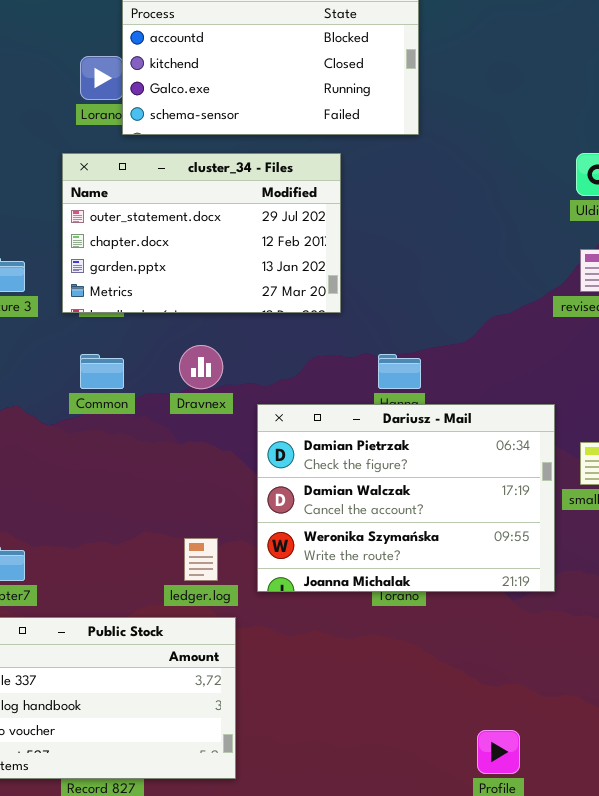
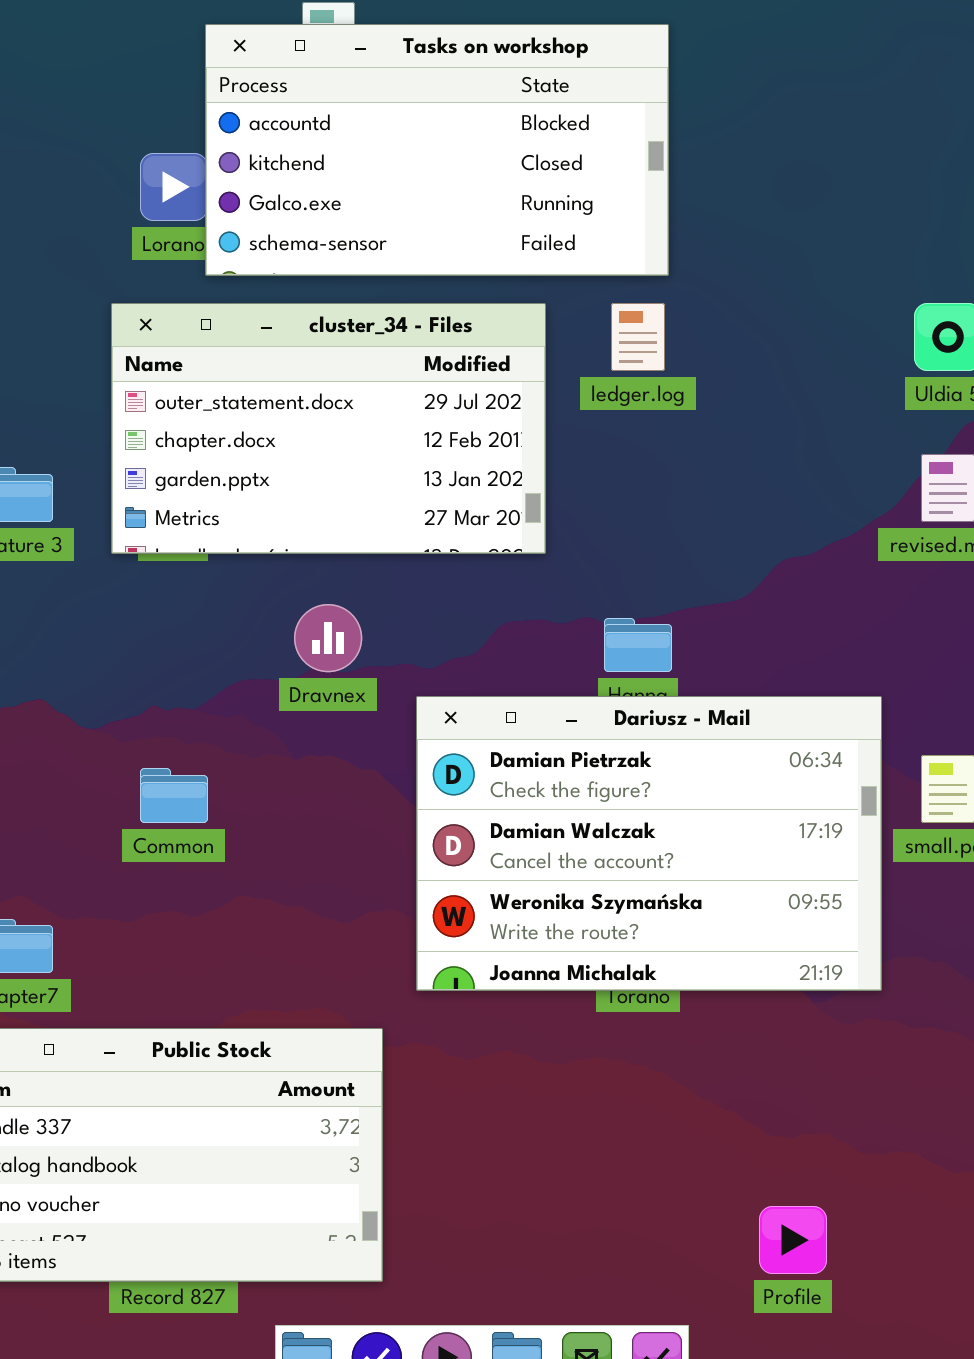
Common: [80,354,124,389] -> [140,768,208,823], moved
ledger.log: [184,538,218,581] -> [611,303,665,371], moved

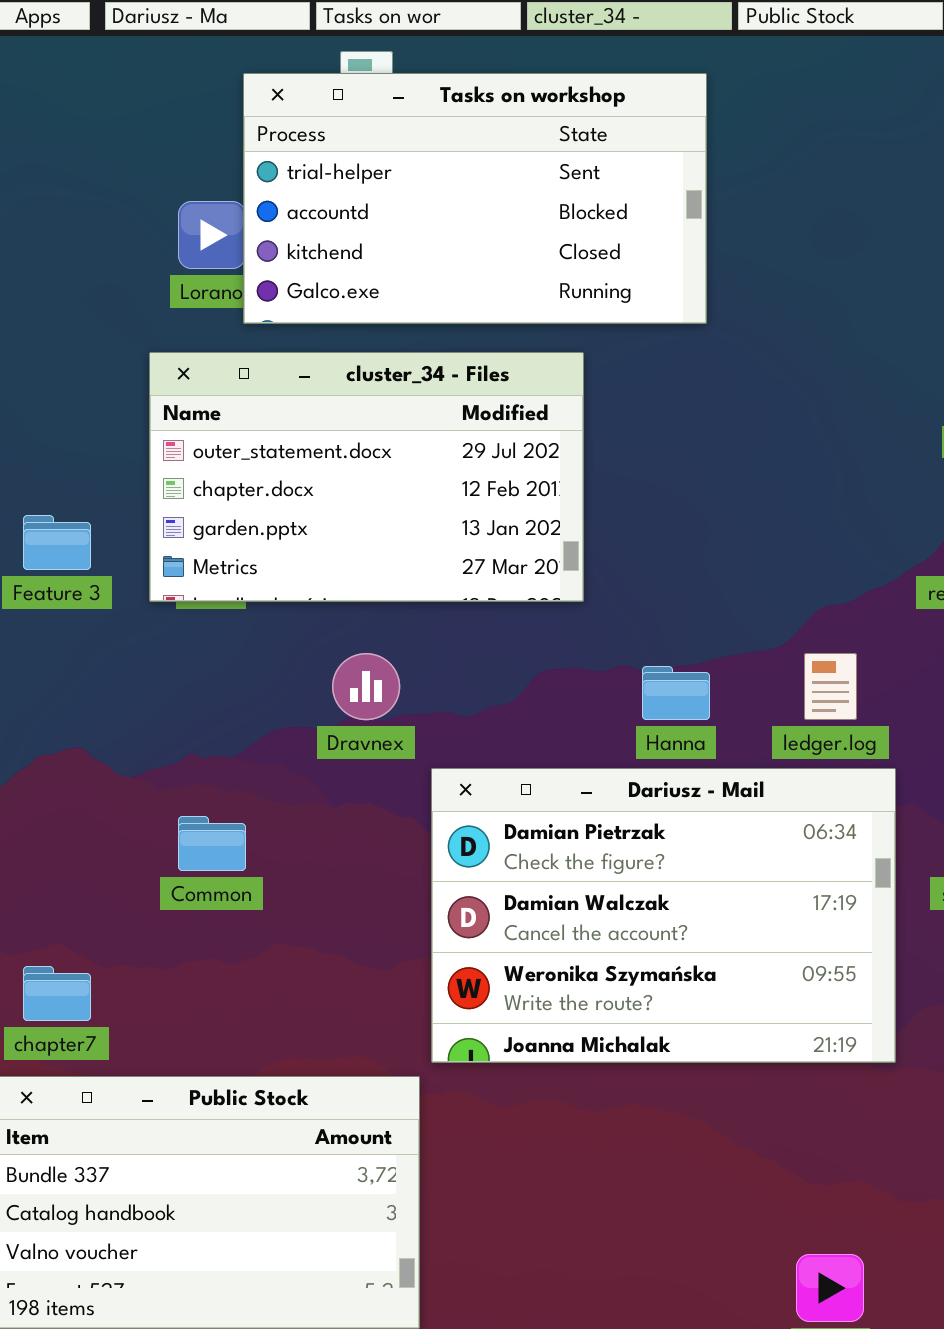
Tasks on workshop: [205,24,669,276] -> [243,73,707,324], scrolled up 1 row
ledger.log: [611,303,665,371] -> [804,653,857,720], moved
Dariusz - Mail: [416,696,882,991] -> [431,768,896,1063], moved

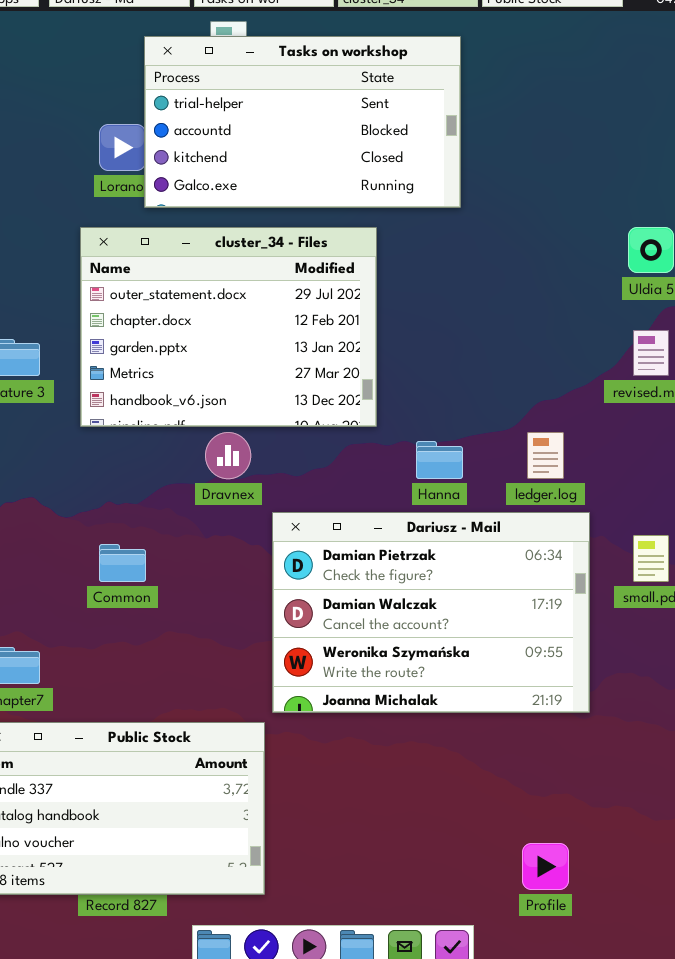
cluster_34 - Files: [149,352,584,602] -> [80,227,377,427], resized

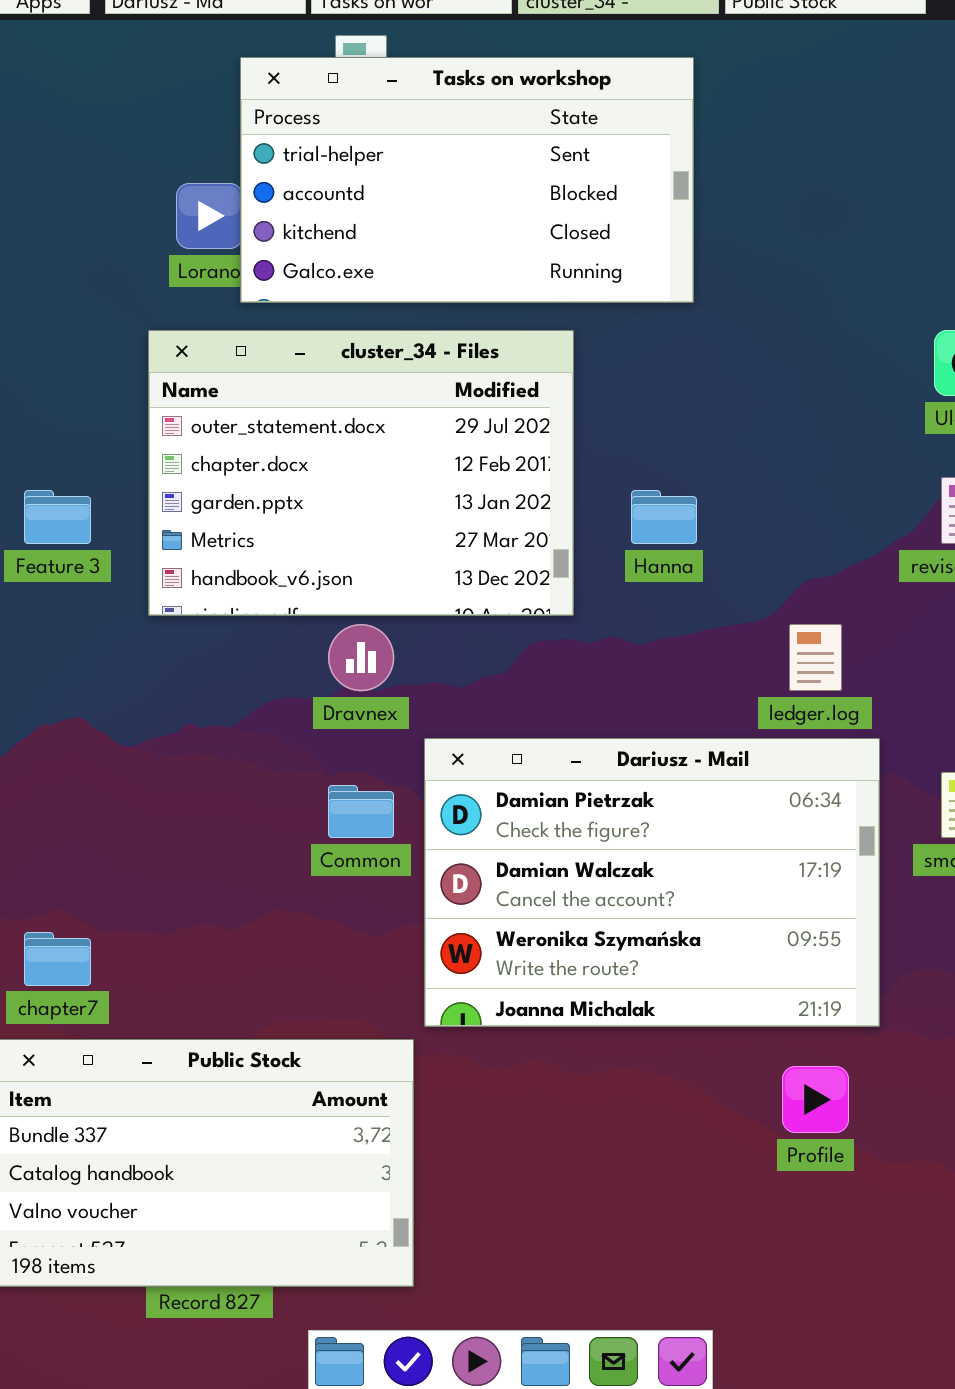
Hanna: [416,441,463,479] -> [631,490,697,544], moved
Common: [99,544,146,582] -> [328,785,394,838], moved
Profile: [522,843,569,890] -> [782,1066,849,1133], moved

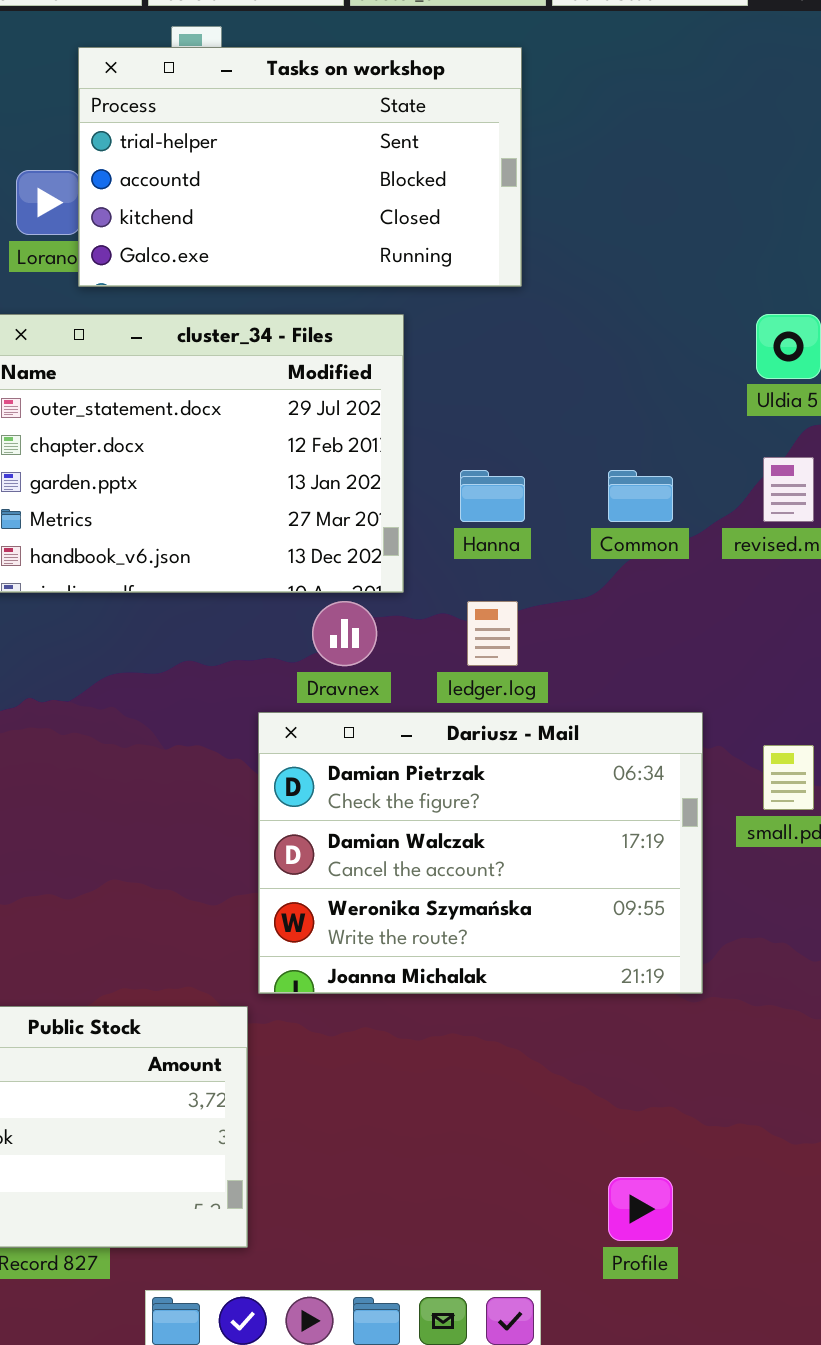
Dravnex: [328,624,394,691] -> [312,601,377,666], moved
ledger.log: [789,624,842,691] -> [467,601,518,666], moved
Common: [328,785,394,838] -> [608,470,673,522], moved
Profile: [782,1066,849,1133] -> [608,1177,673,1241], moved

